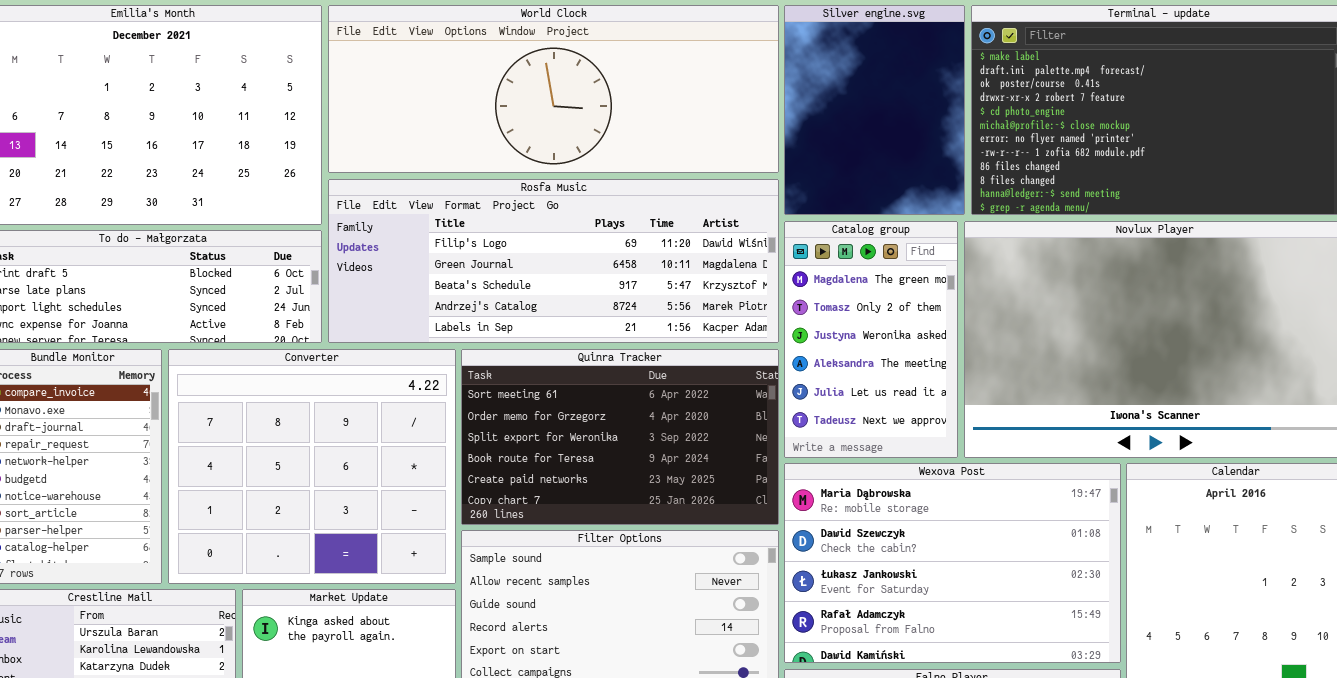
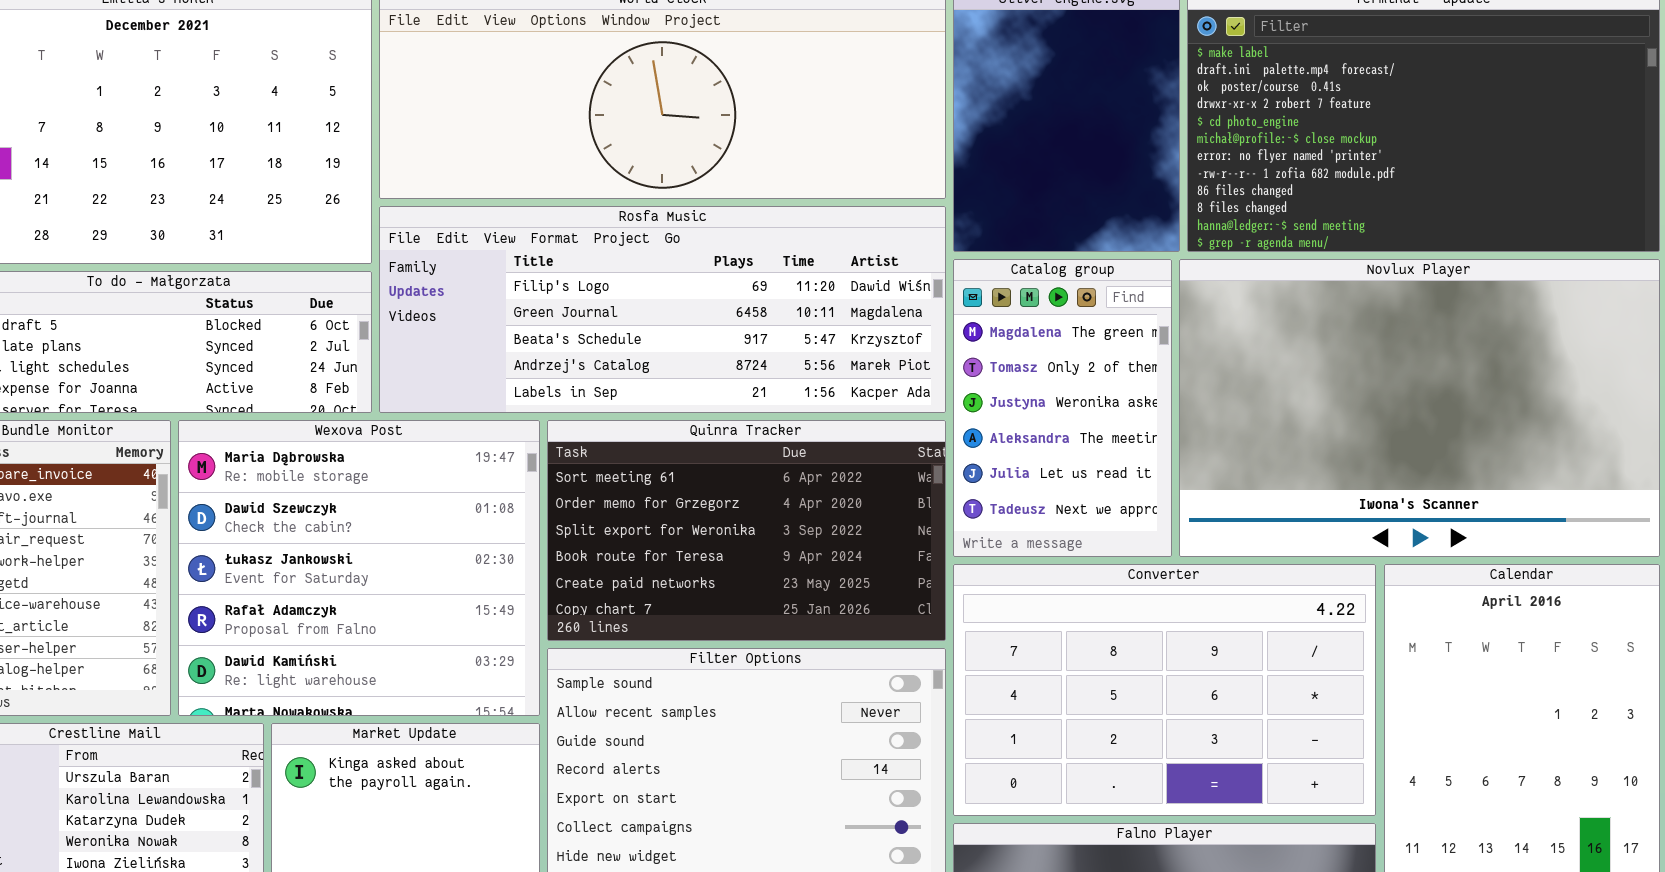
Converter: [168,349,456,584] -> [953,564,1376,816], moved, resized
Wexova Post: [784,463,1121,663] -> [178,420,540,716], moved, resized

